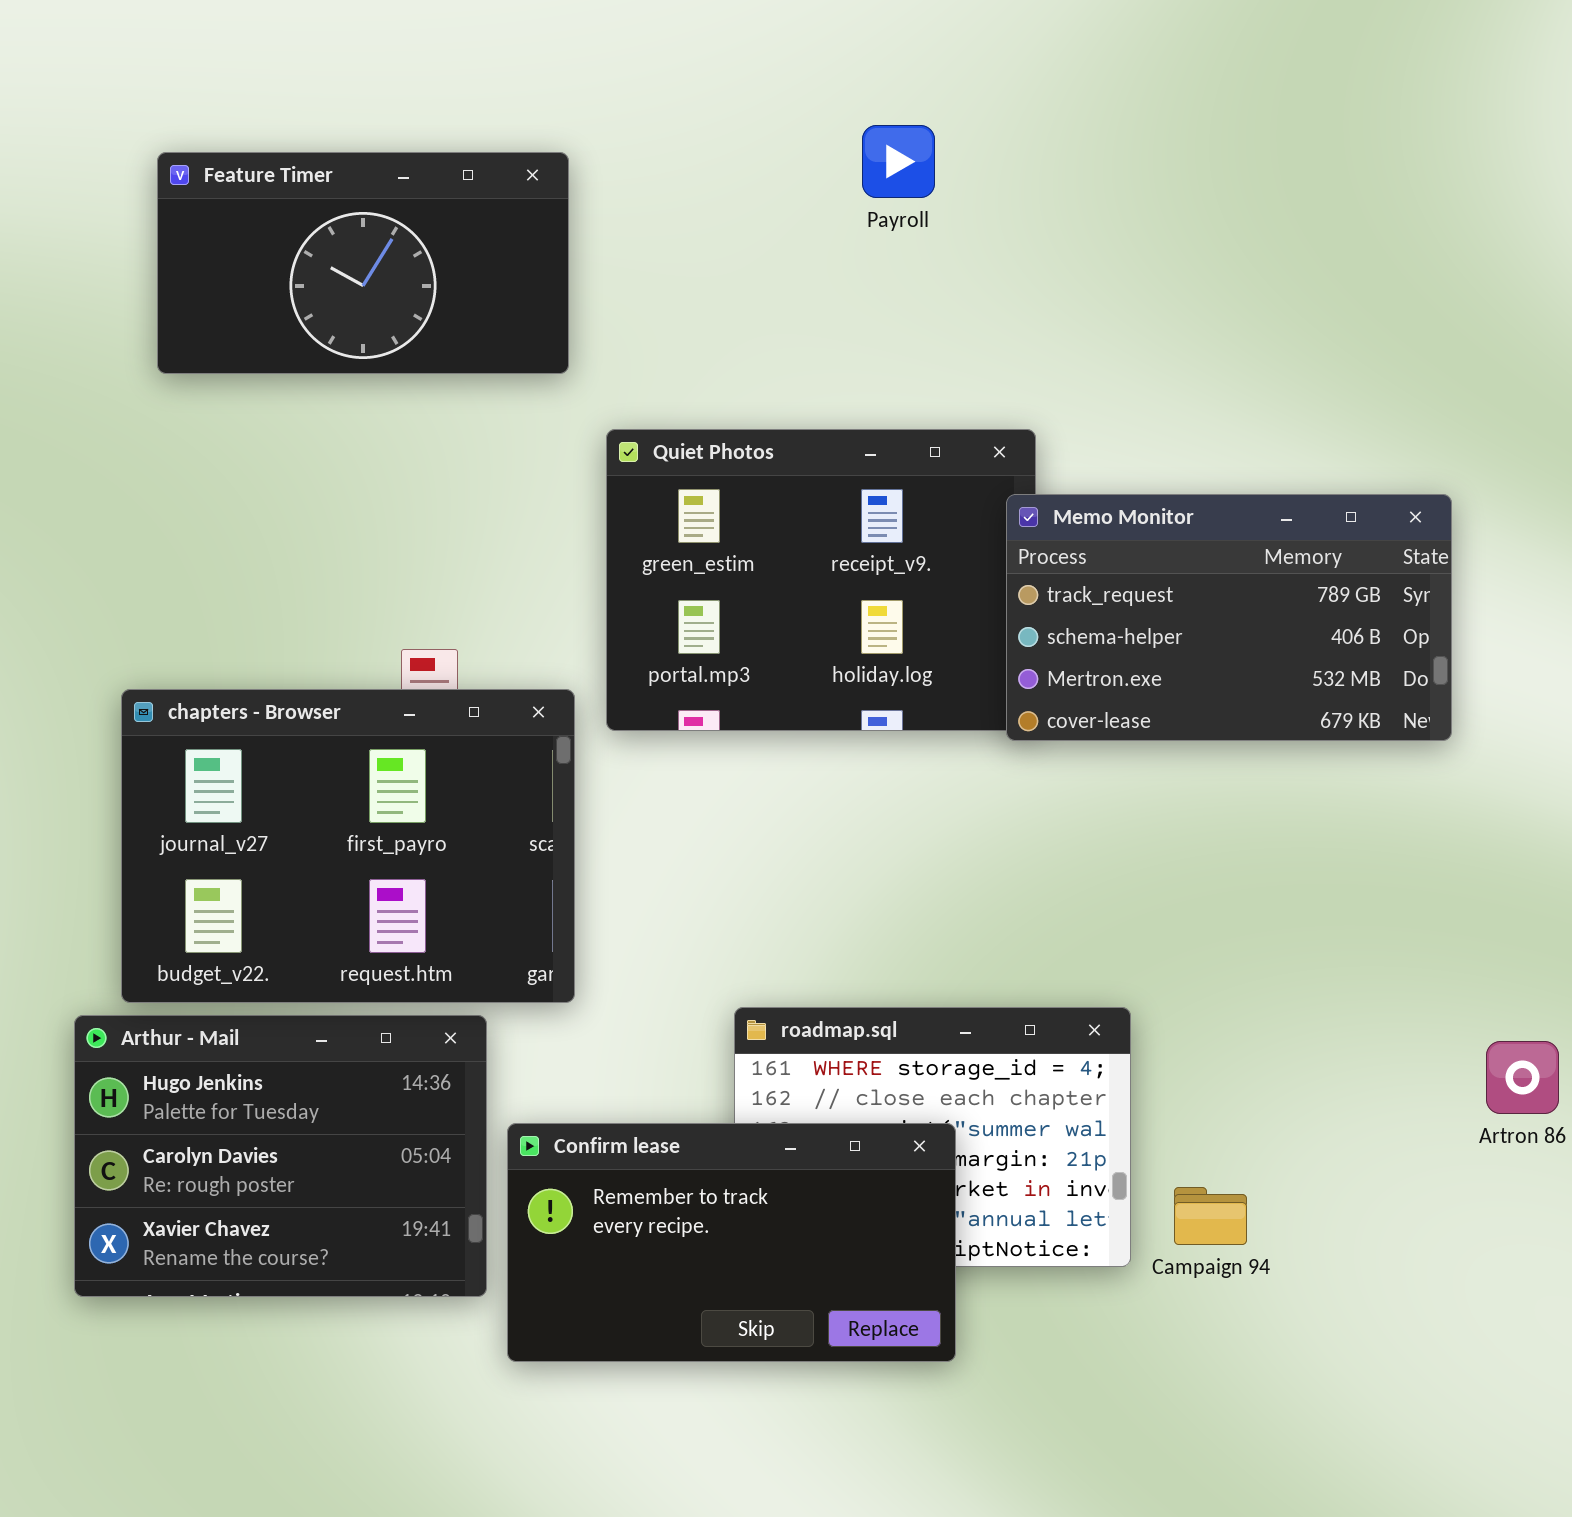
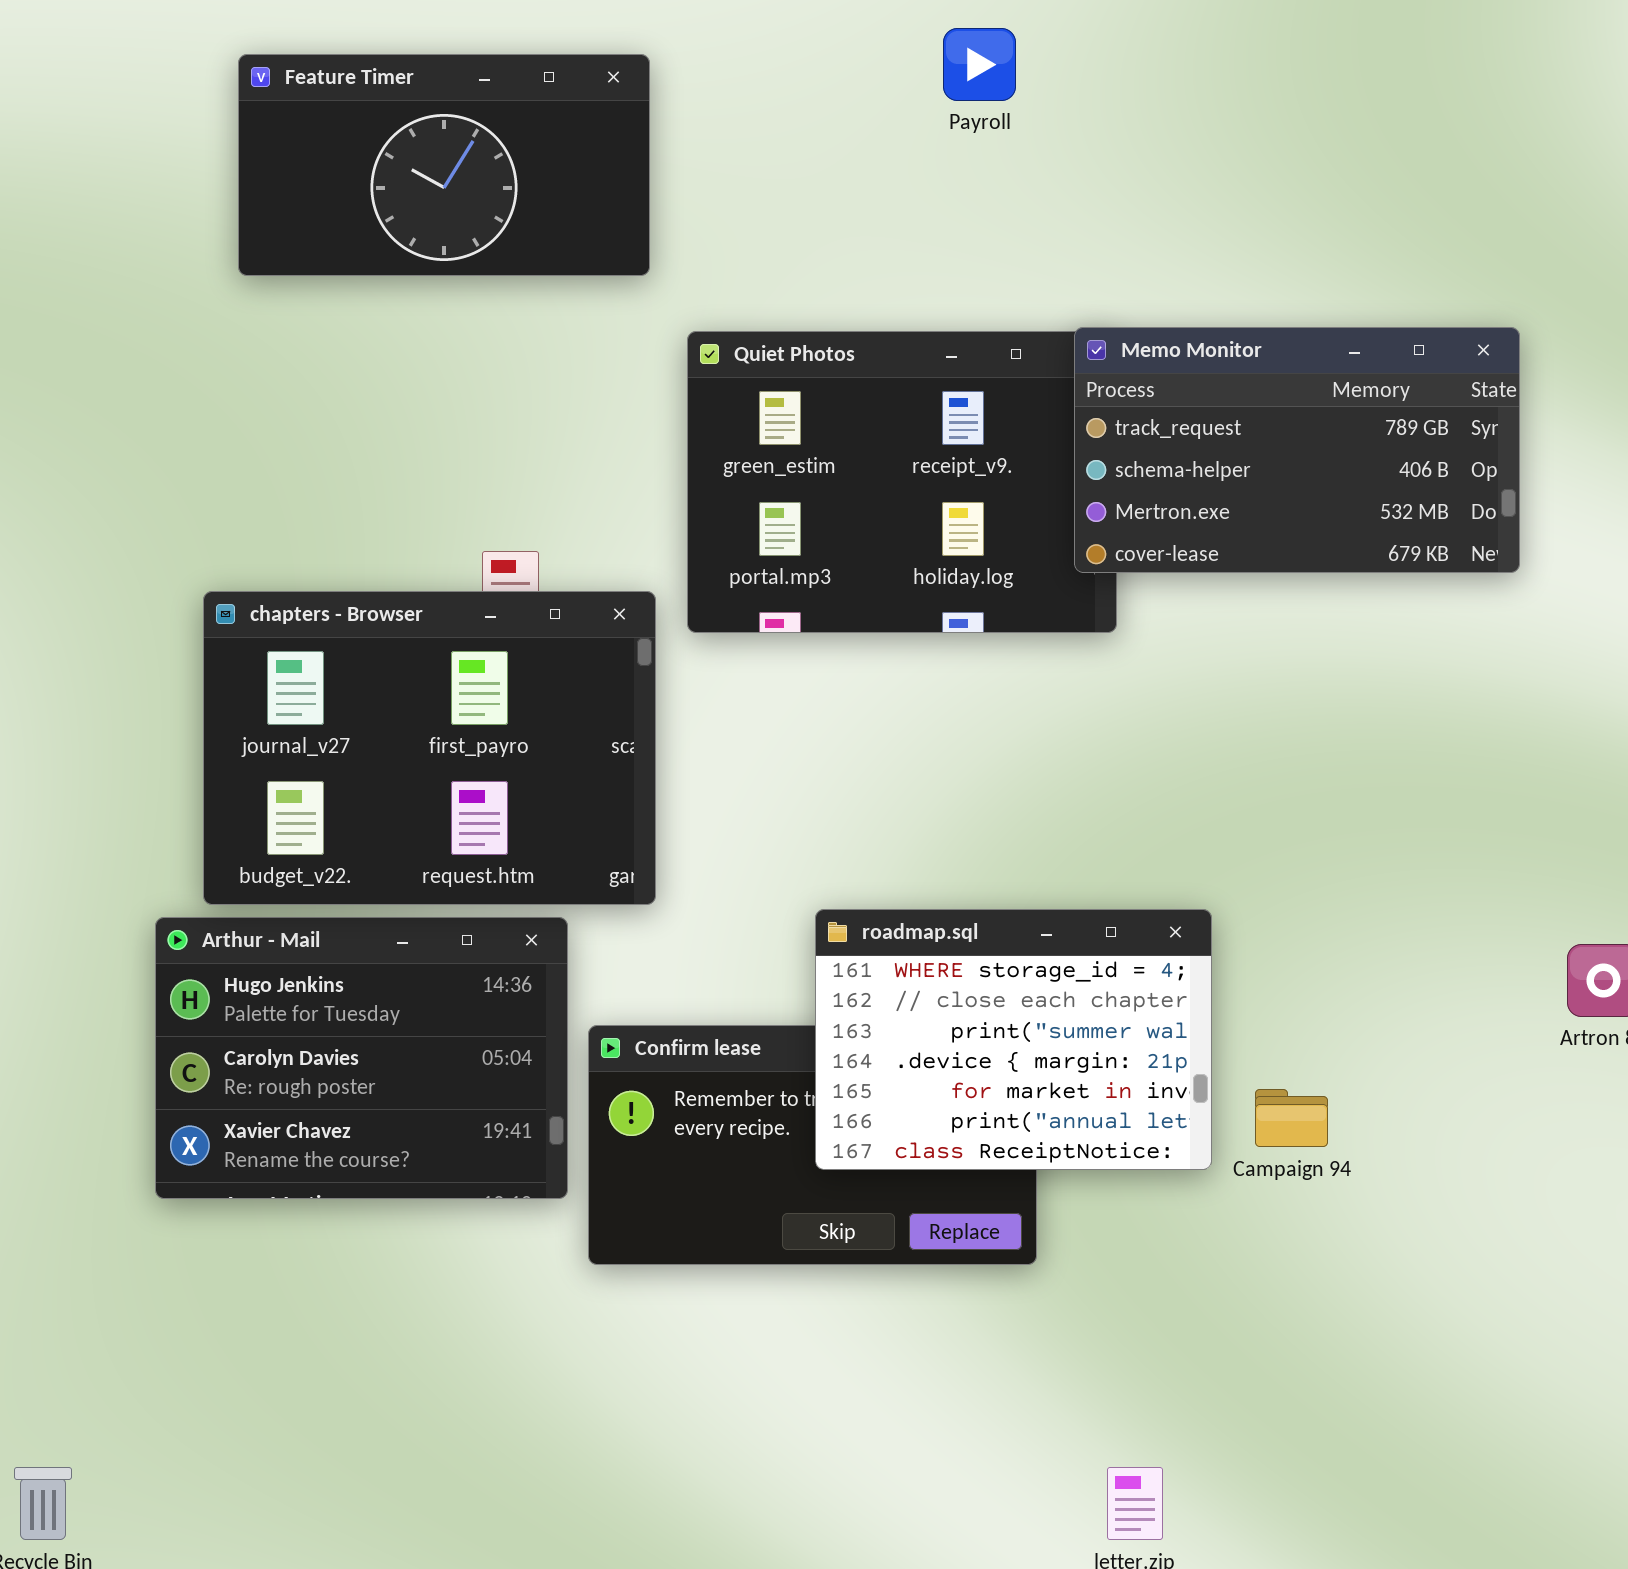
Memo Monitor: [1006,494,1452,741] -> [1074,327,1520,573], moved
roadmap.sql: [734,1007,1131,1267] -> [815,909,1212,1170], raised

